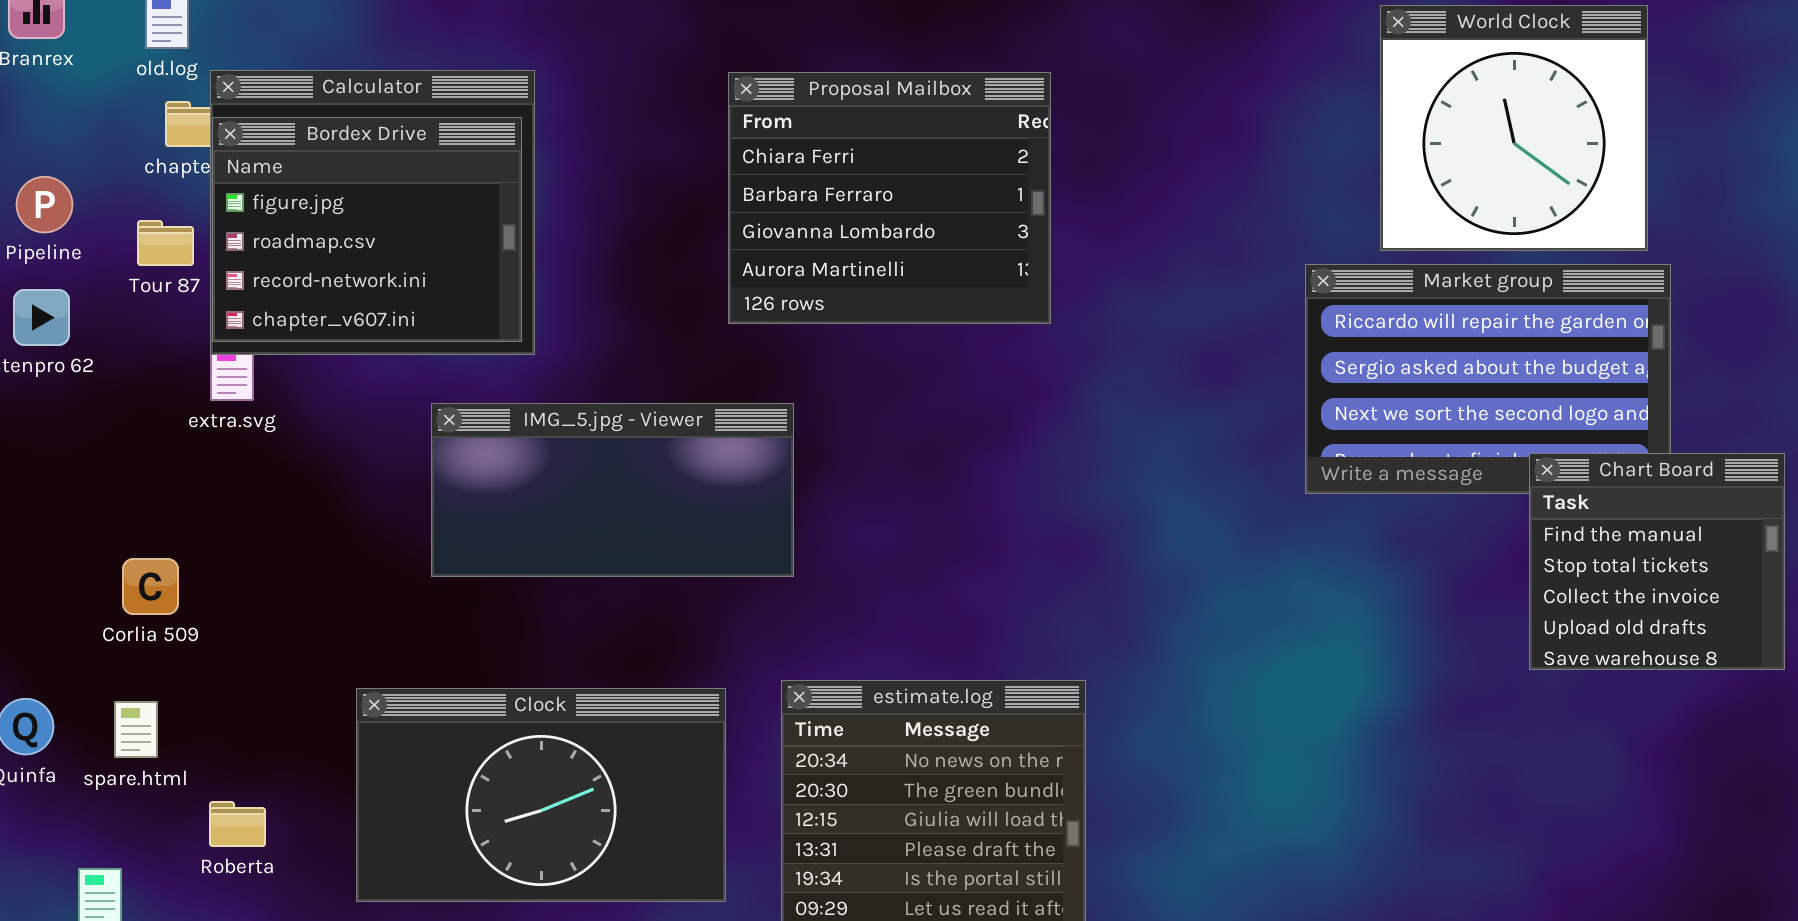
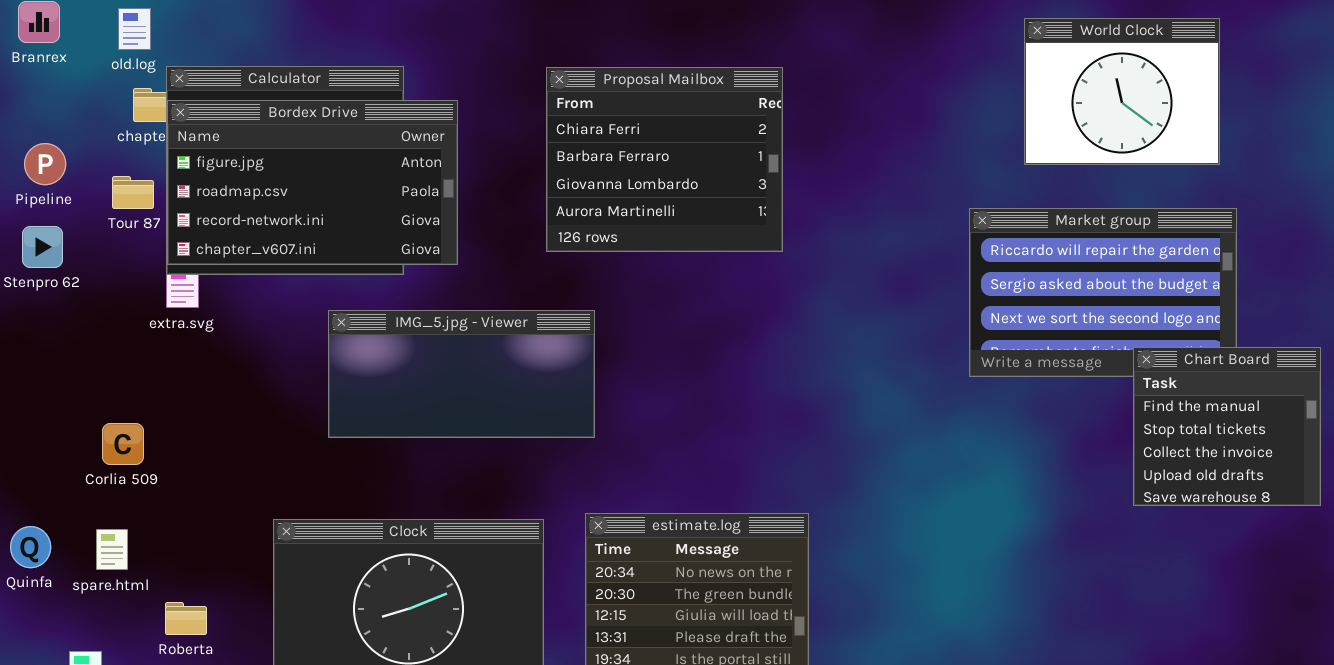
World Clock: [1380,5,1648,251] -> [1024,18,1220,165], resized
Bordex Drive: [212,117,522,342] -> [167,100,458,265], resized

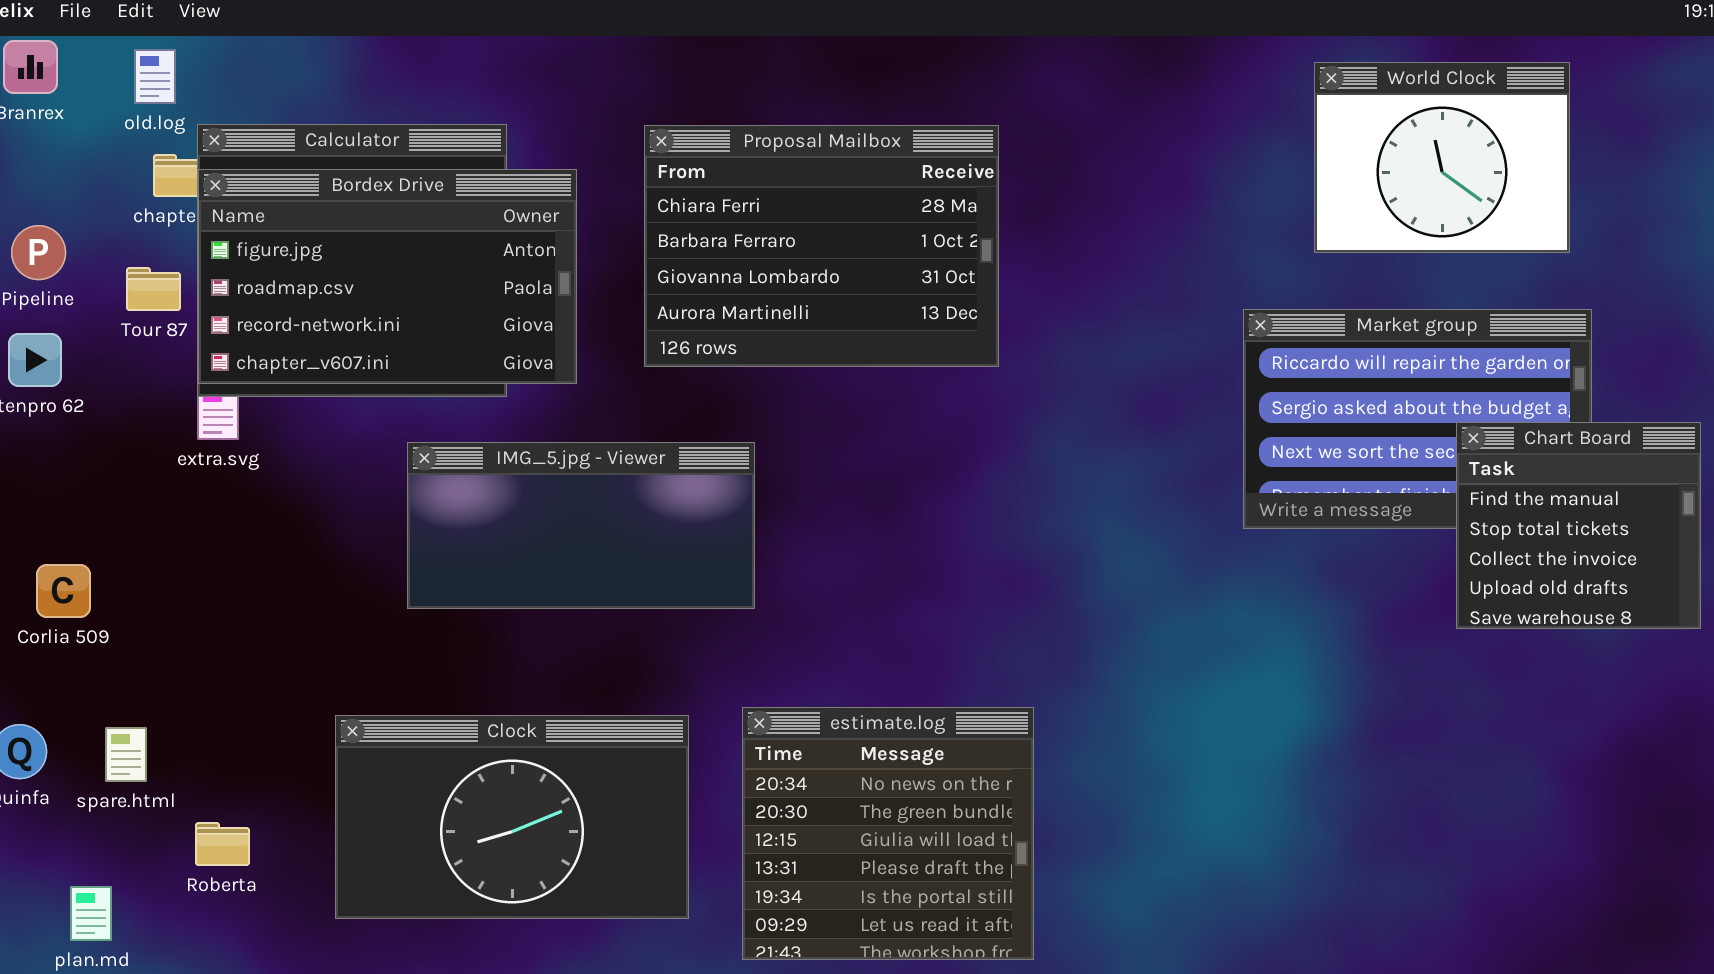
Proposal Mailbox: [546,67,783,252] -> [644,125,999,367], resized
Chart Board: [1133,347,1321,506] -> [1456,422,1701,629], moved
Corlia 509: [102,423,144,465] -> [36,564,91,618], moved

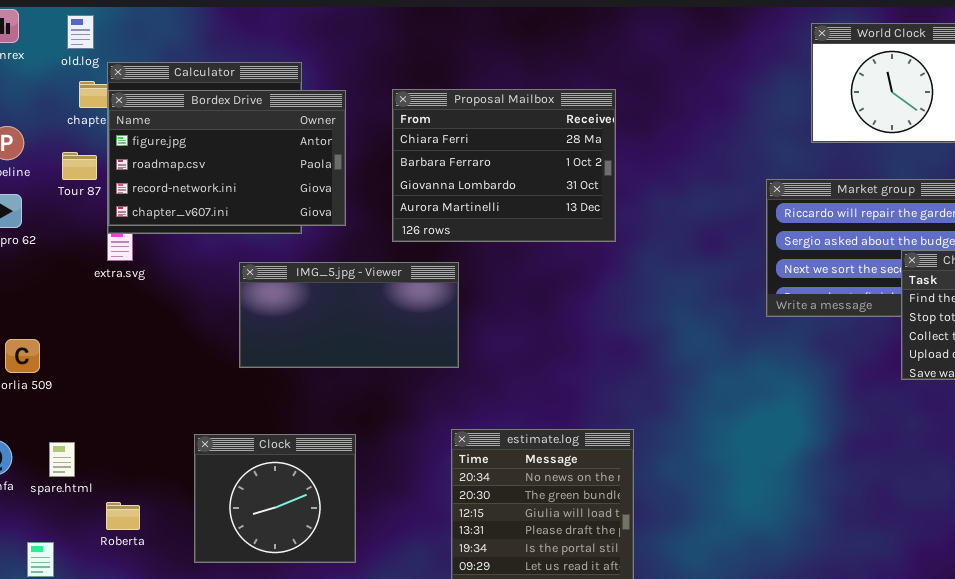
Proposal Mailbox: [644,125,999,367] -> [392,89,616,242], moved
Clock: [335,715,689,919] -> [194,434,356,563], resized

